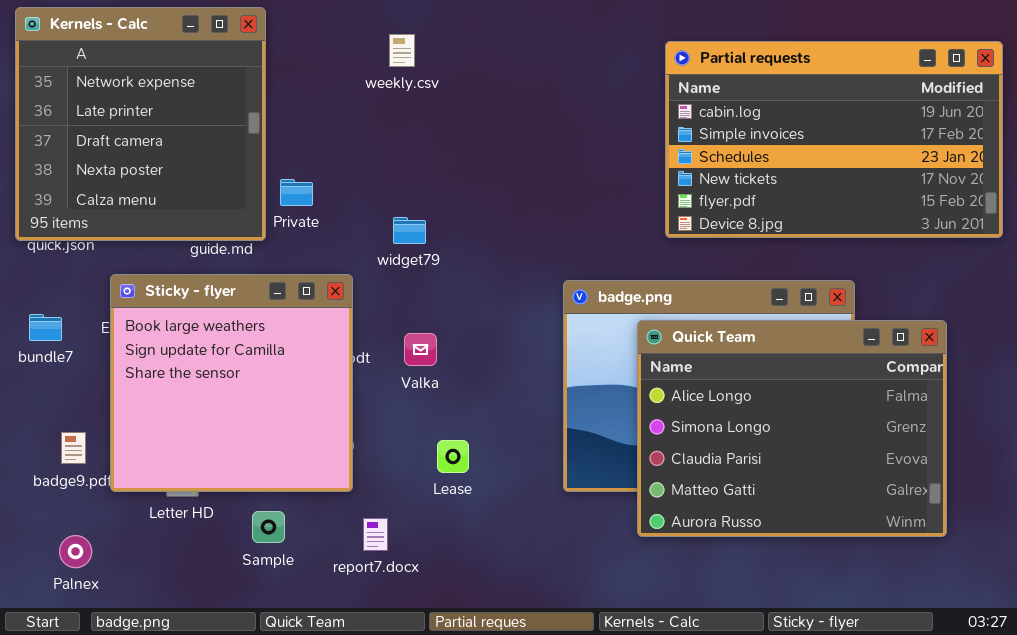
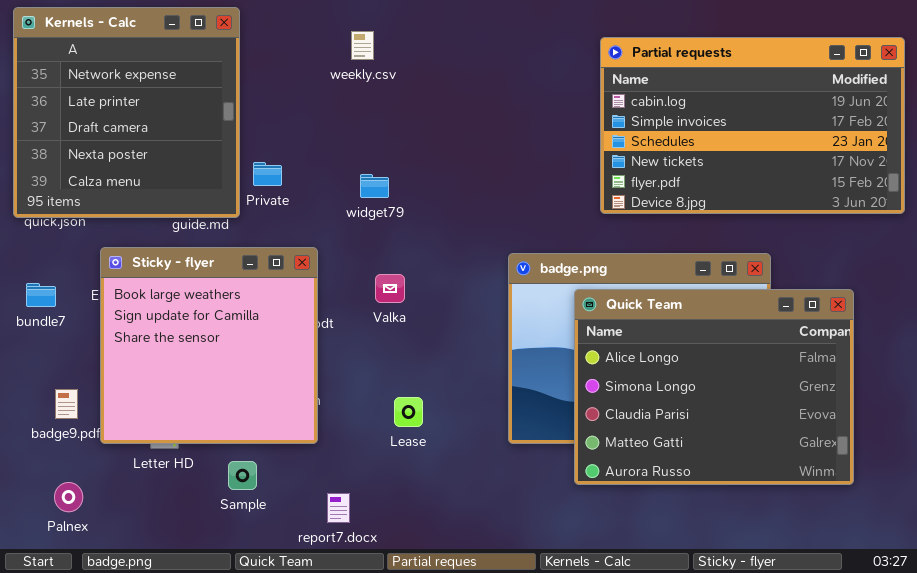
widget79: [393,217,426,244] -> [360,174,389,198], moved
Valka: [404,333,437,366] -> [375,274,405,303], moved
report7.docx: [363,518,388,551] -> [327,493,350,523], moved

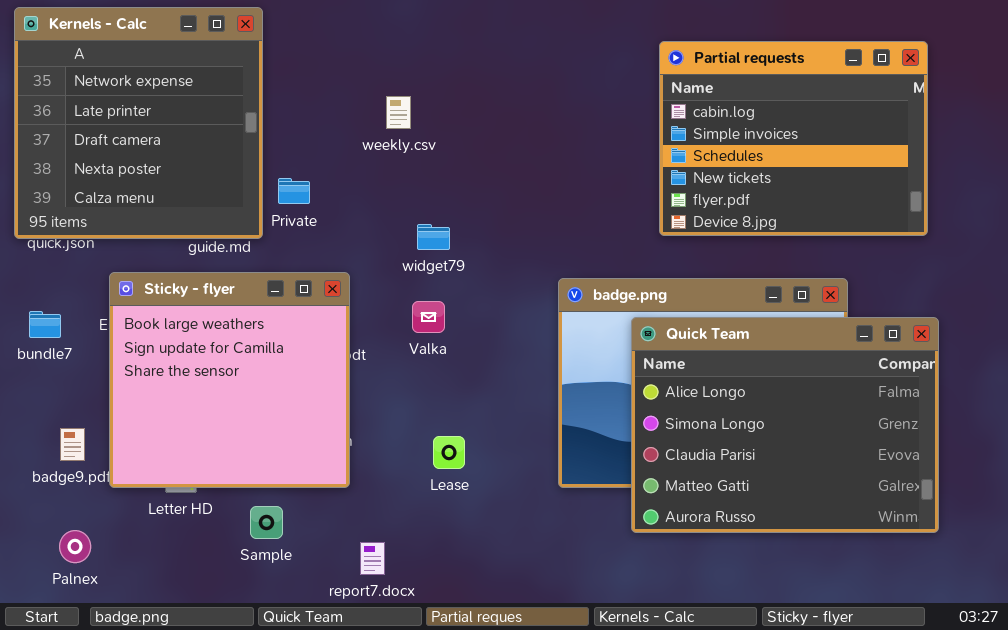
weekly.csv: [351,31,374,60] -> [386,96,411,129], moved
Partial requests: [600,37,905,214] -> [659,41,928,236], resized
widget79: [360,174,389,198] -> [417,224,450,250], moved

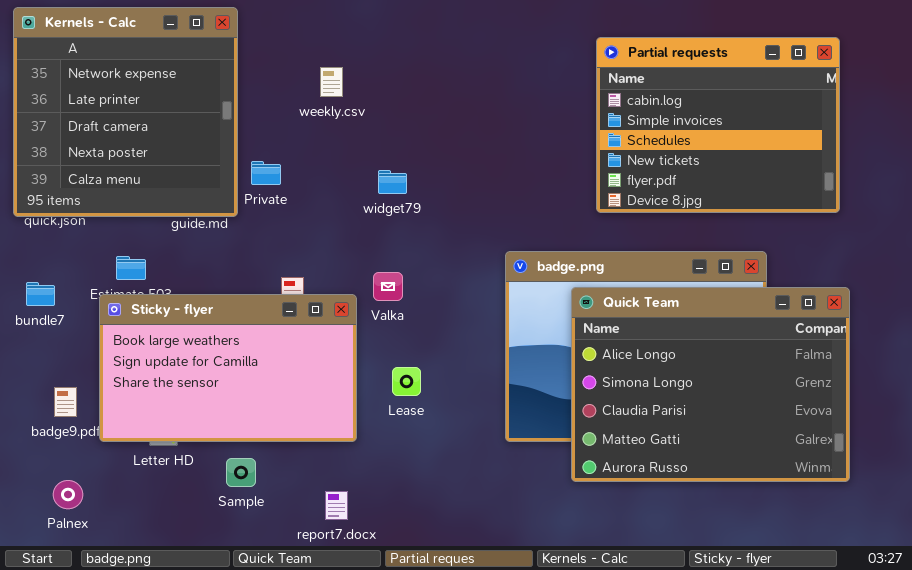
weekly.csv: [386,96,411,129] -> [320,67,343,97], moved
widget79: [417,224,450,250] -> [378,170,407,194], moved
Sticky - flyer: [109,272,350,488] -> [99,294,357,442], resized
Lease: [433,436,465,469] -> [392,367,421,396], moved

